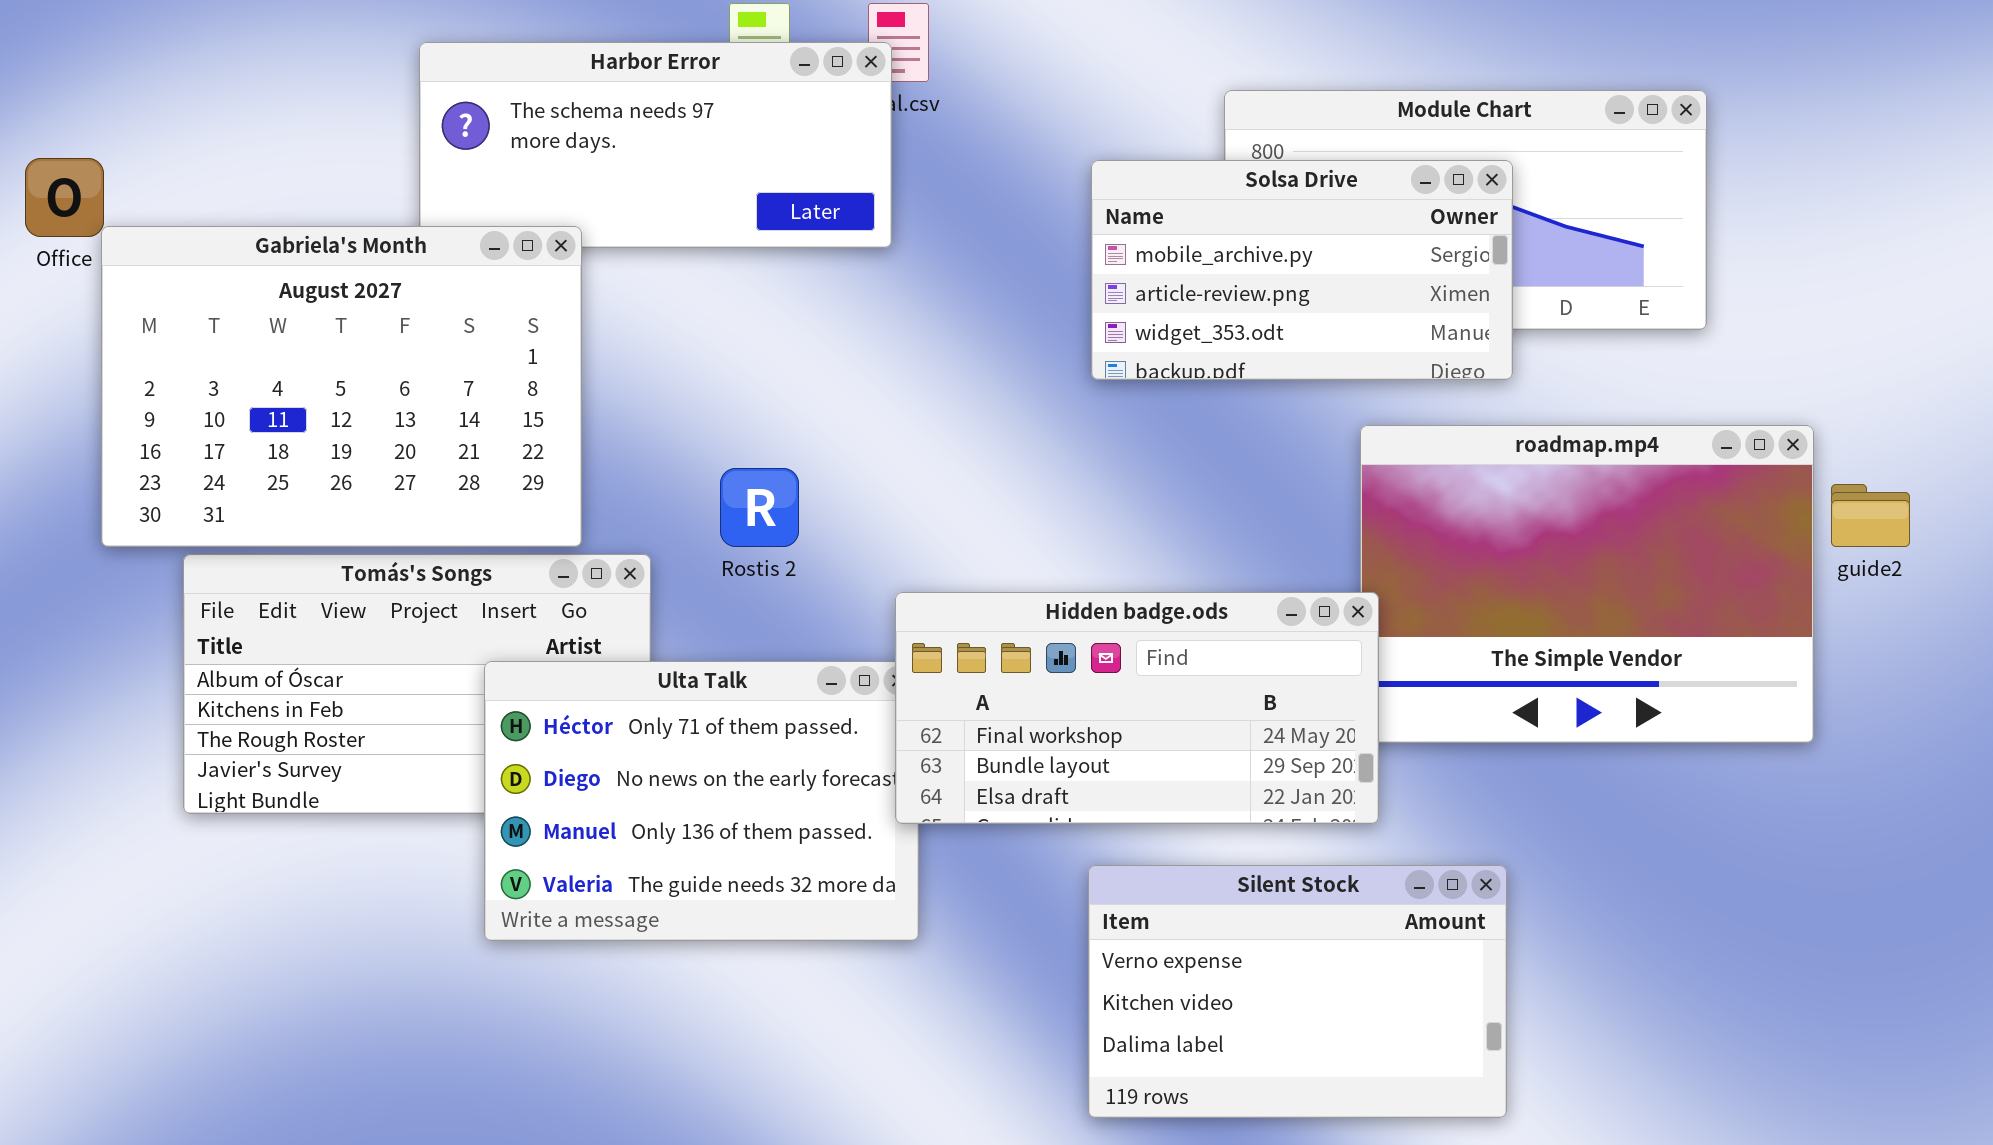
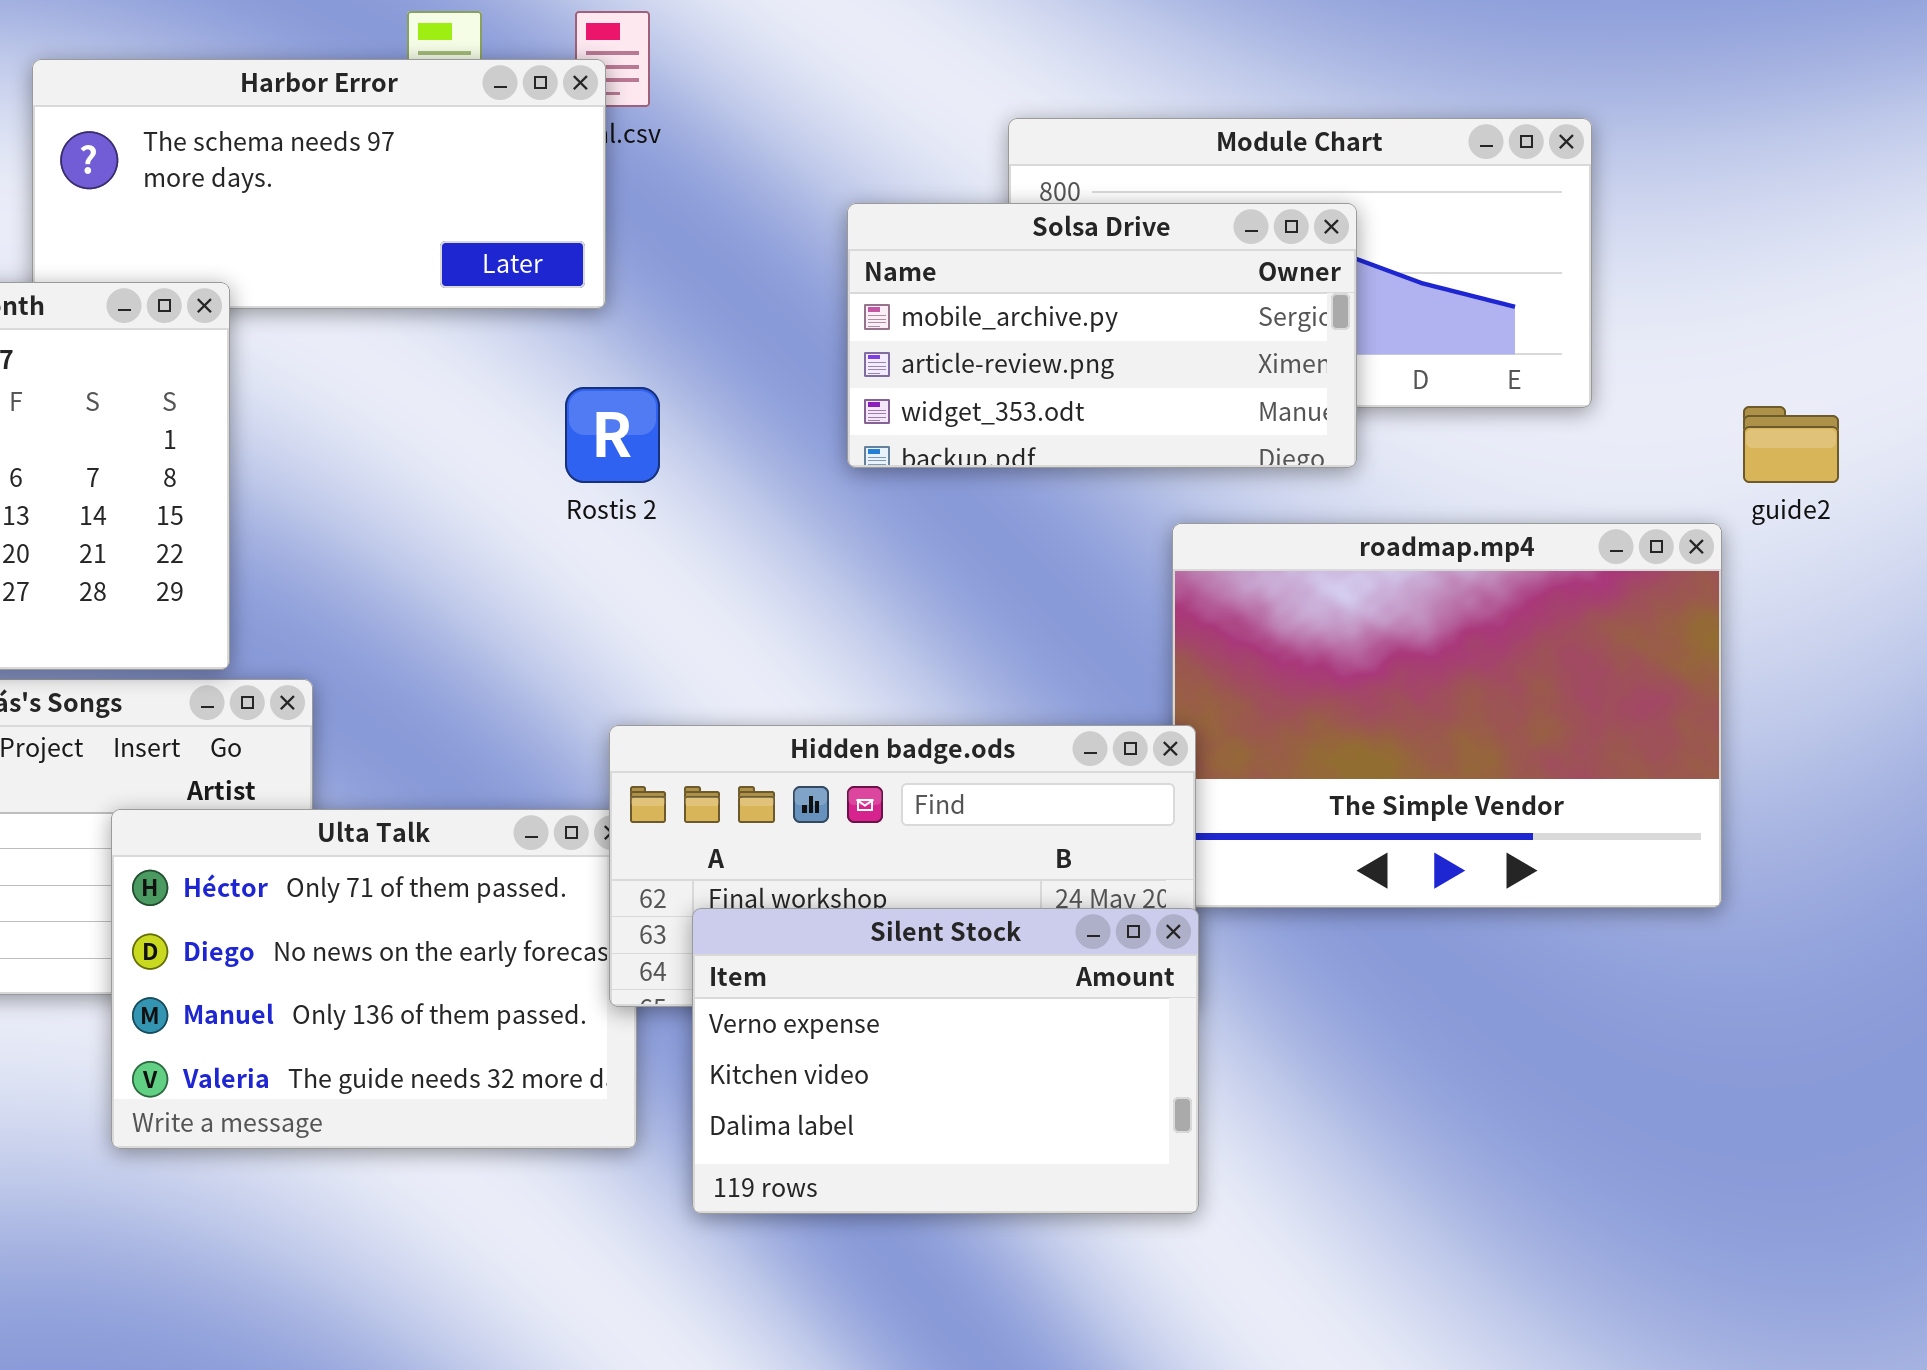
Rostis 2: [720,468,799,547] -> [565,387,660,483], moved
guide2: [1831,484,1910,547] -> [1743,406,1839,483], moved
Silent Stock: [1088,865,1507,1118] -> [692,908,1199,1214], moved

